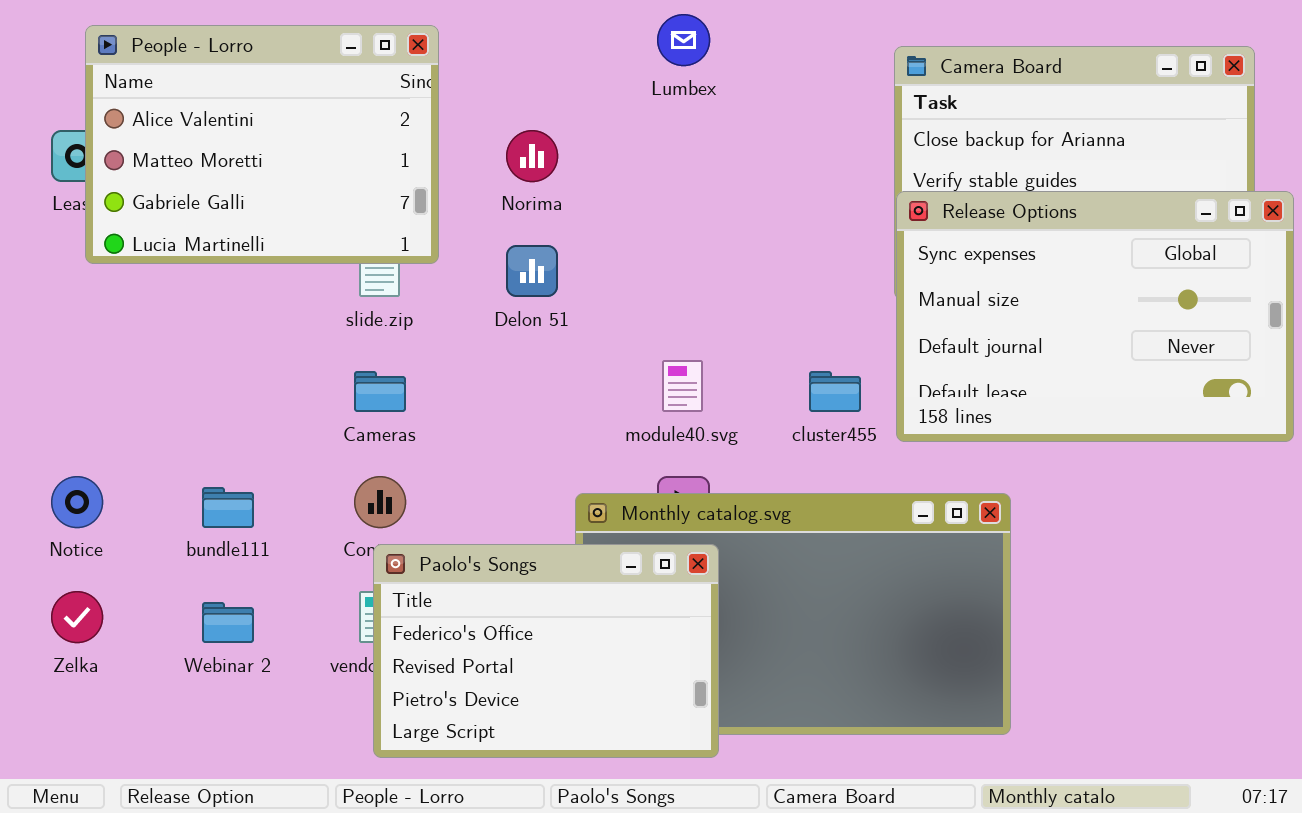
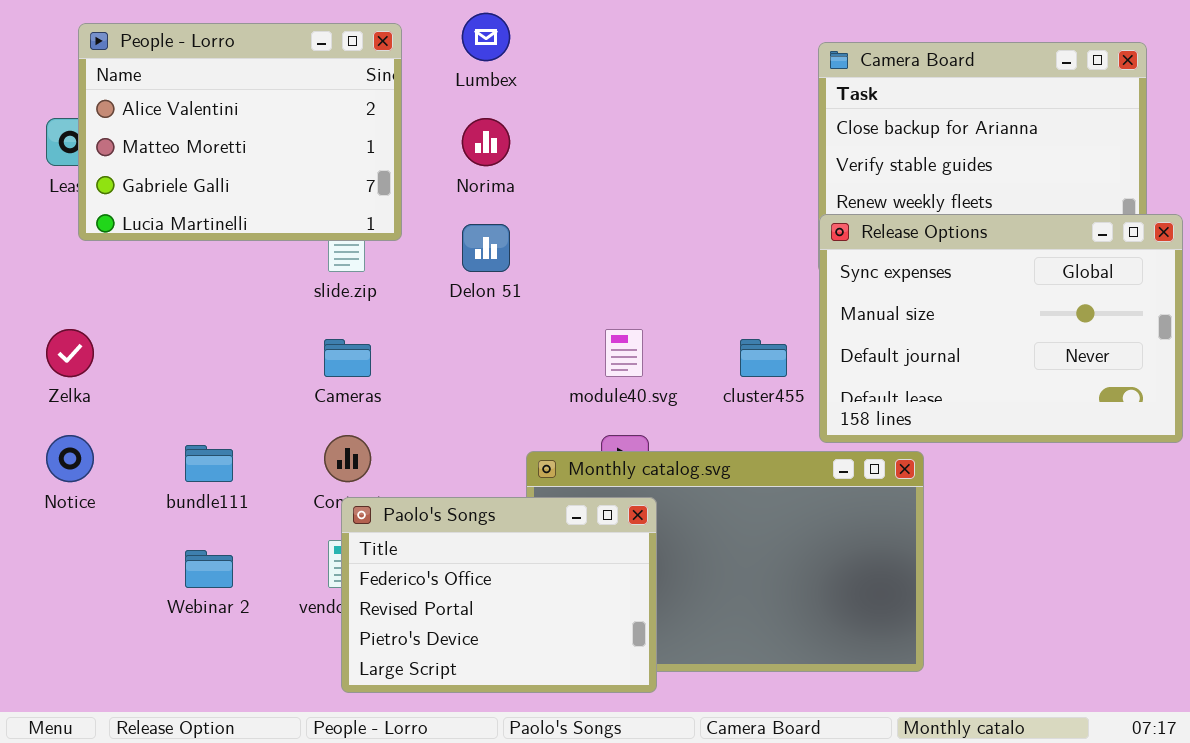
Lumbex: [657,14,710,66] -> [462,13,510,61], moved
Release Options: [896,191,1294,442] -> [819,214,1183,443], moved
Zelka: [51,591,103,643] -> [46,329,94,377], moved

